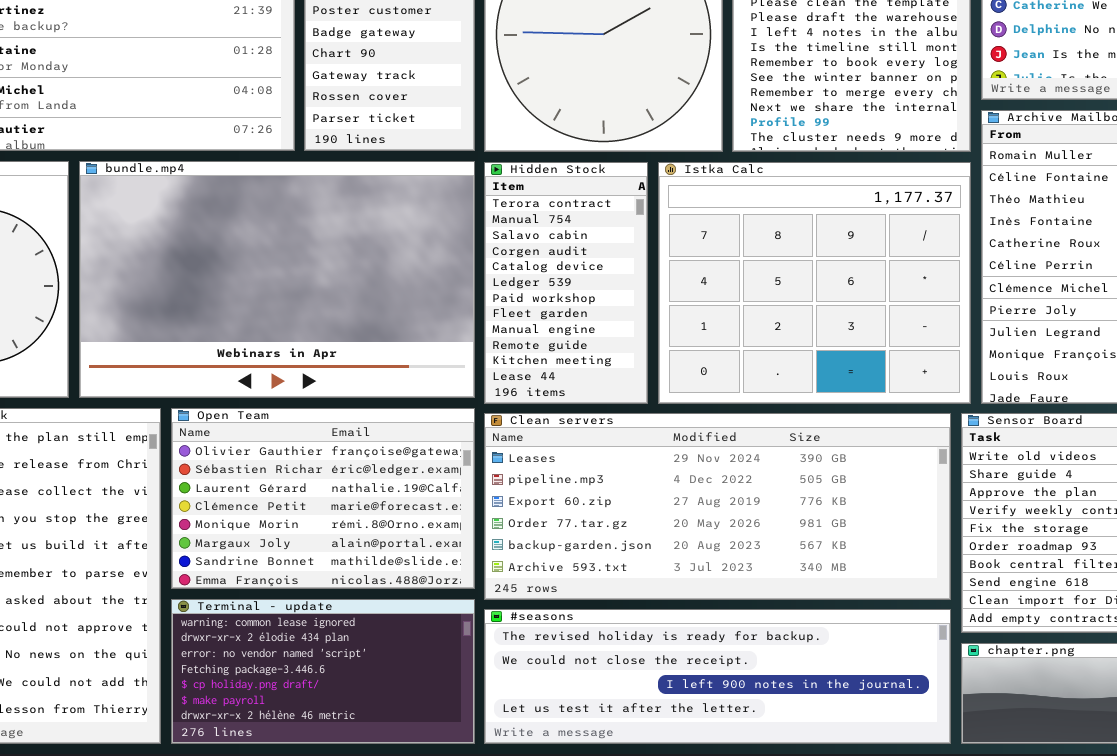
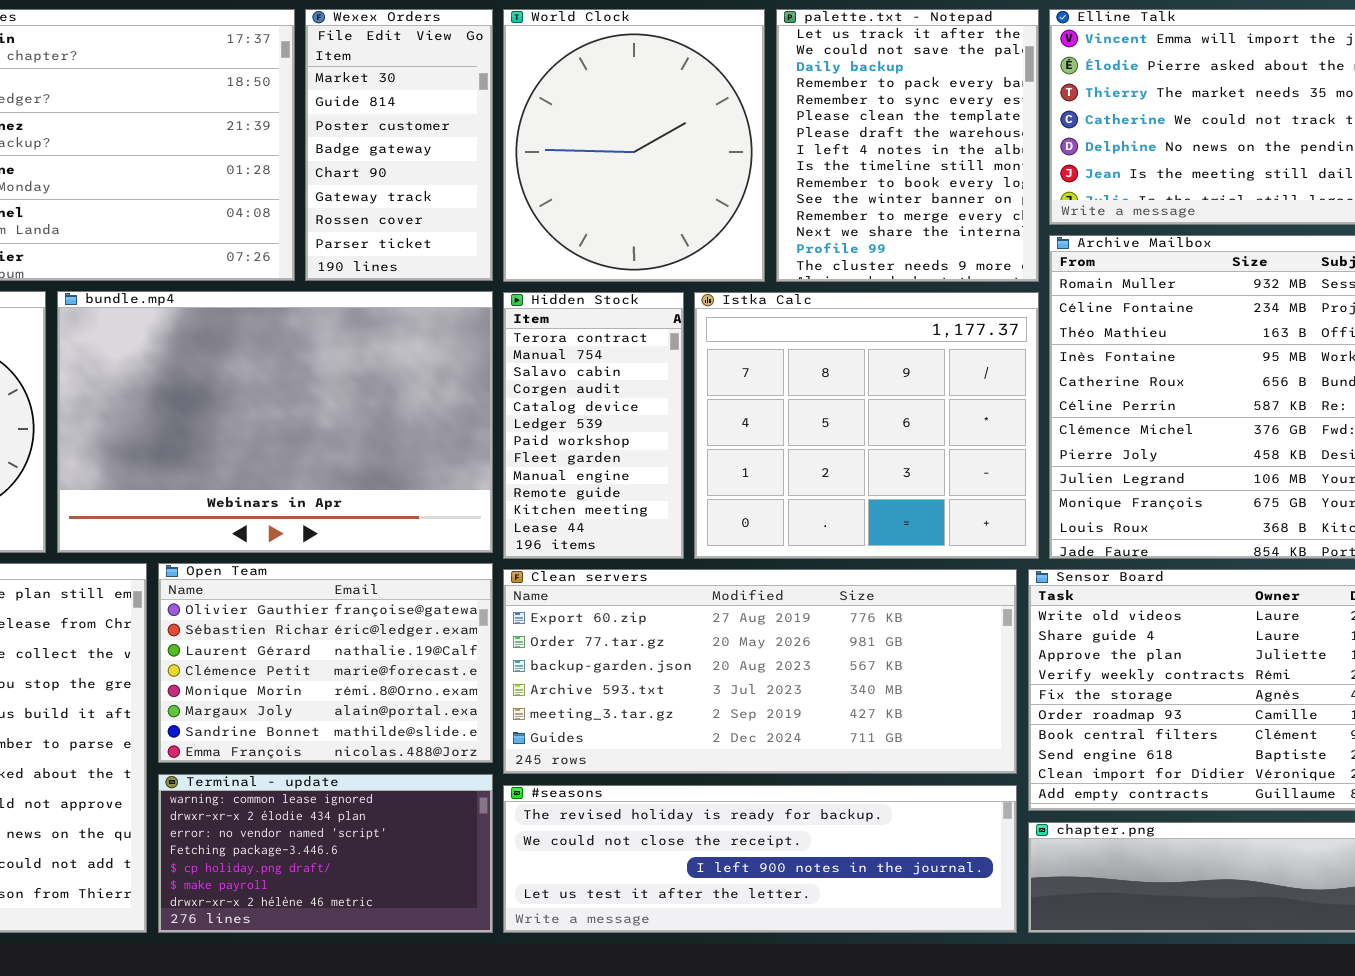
Clean servers: [484,413,951,600] -> [503,569,1017,774], scrolled down 2 rows

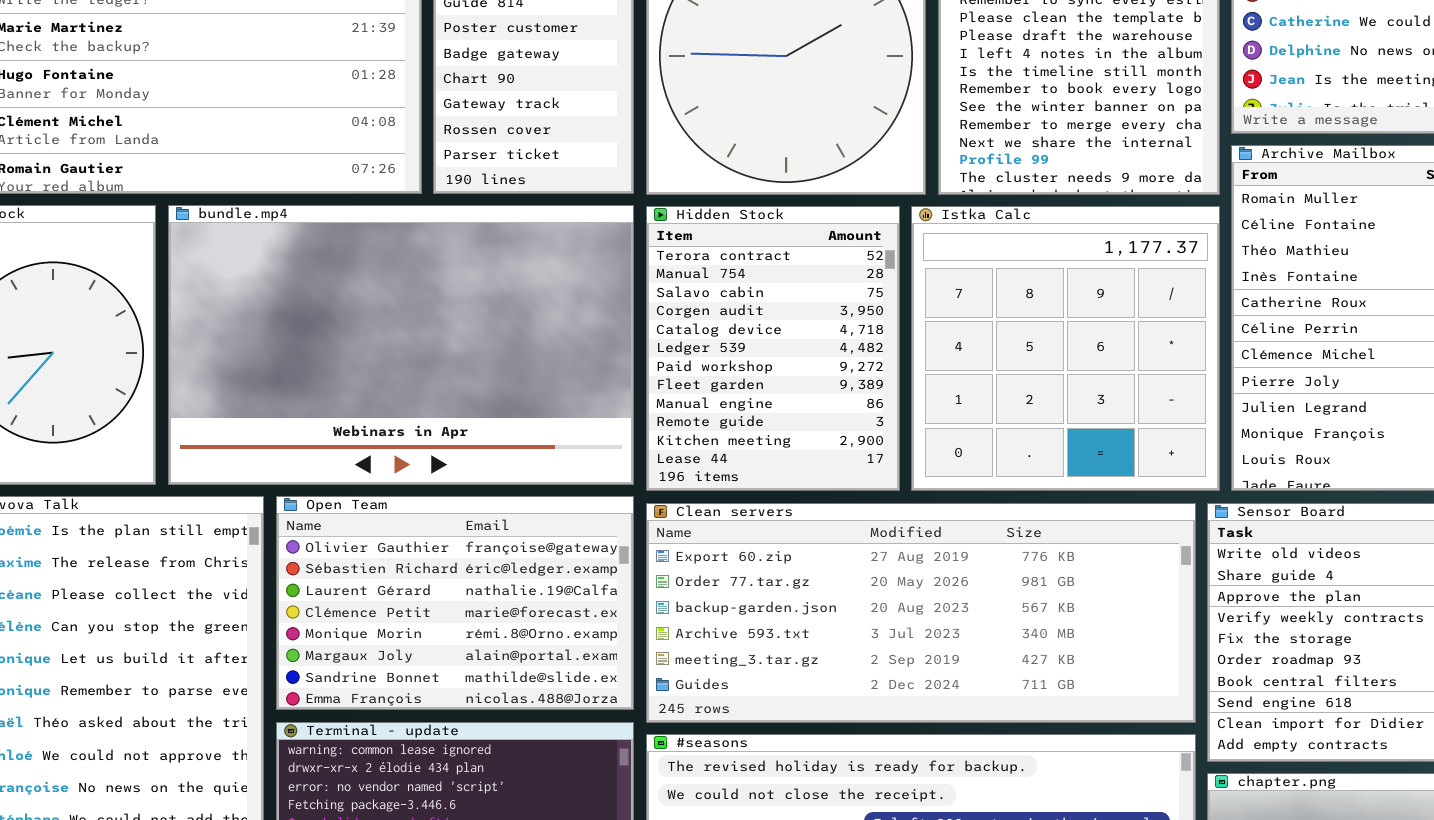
Hidden Stock: [503,292,684,559] -> [646,206,900,491], resized
Istka Calc: [694,292,1039,559] -> [911,206,1220,491], resized

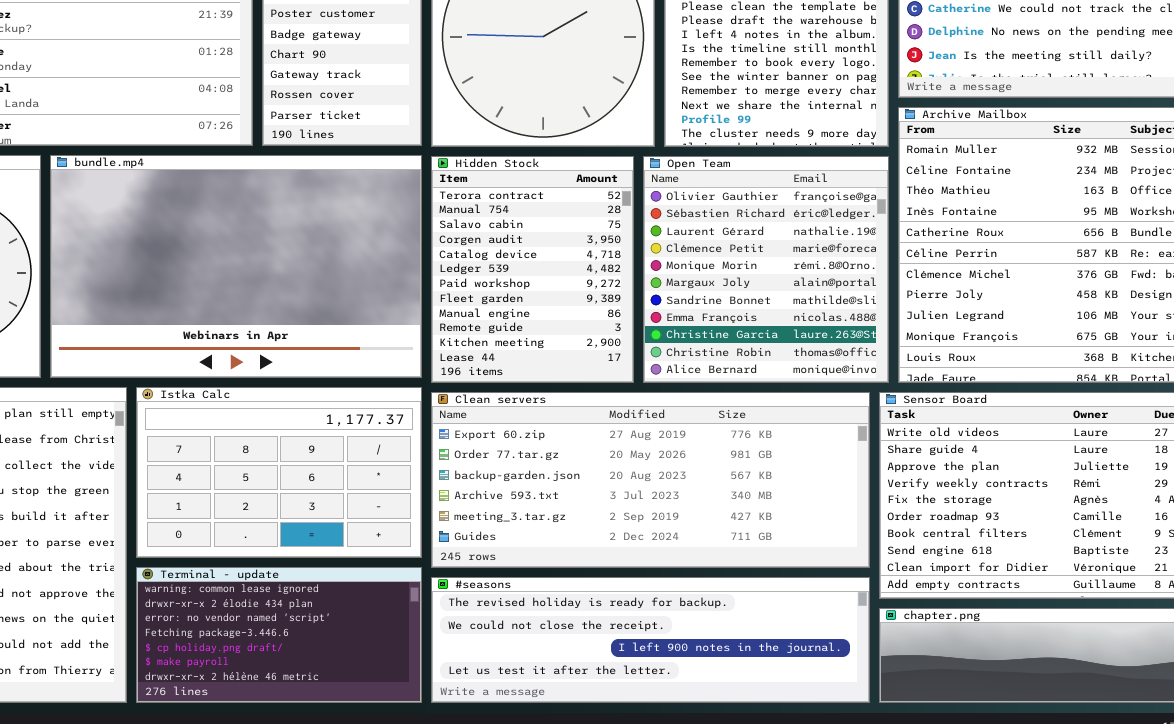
Istka Calc: [911,206,1220,491] -> [136,387,422,558], moved, resized
Open Team: [276,496,634,710] -> [643,156,889,383], moved, resized

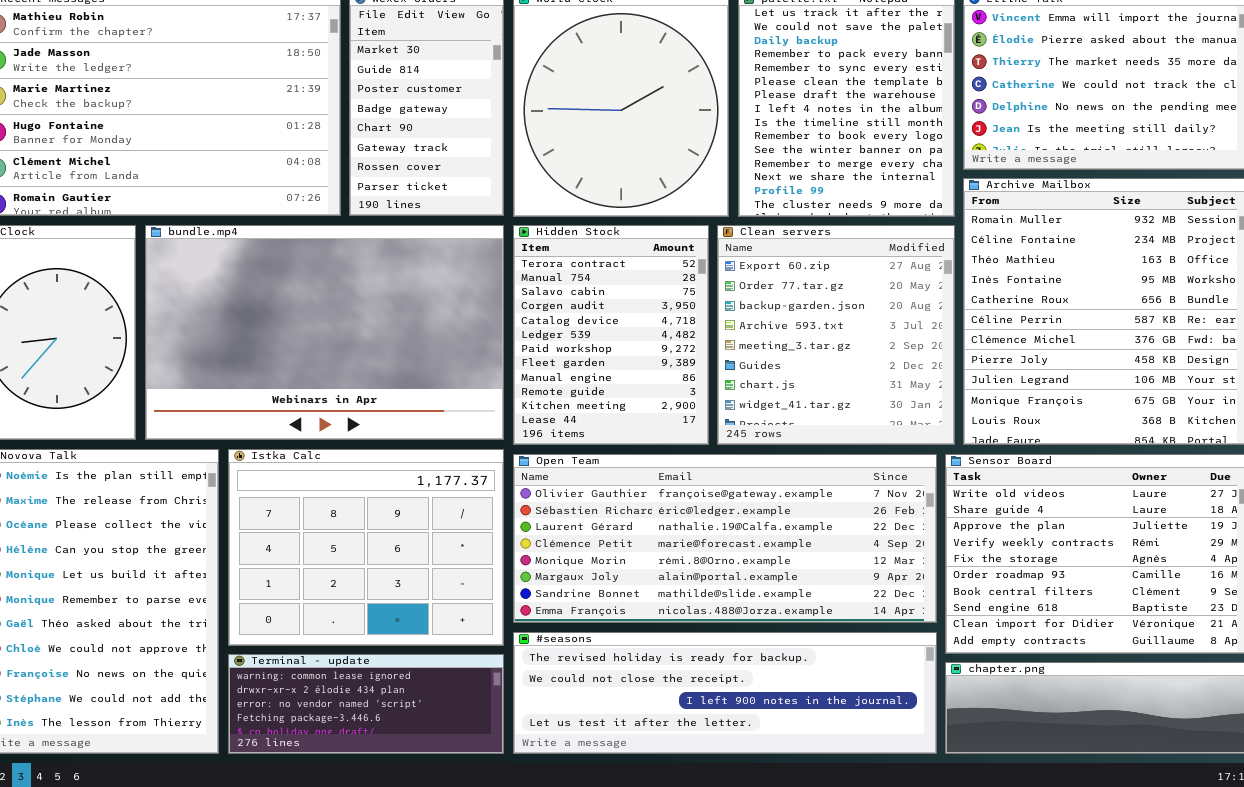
Open Team: [643,156,889,383] -> [513,454,937,623], moved, resized
Istka Calc: [136,387,422,558] -> [228,449,504,646], resized
Clean servers: [431,392,870,568] -> [717,225,955,445], moved, resized
Terminal - update: [136,567,422,703] -> [228,654,504,754], resized

